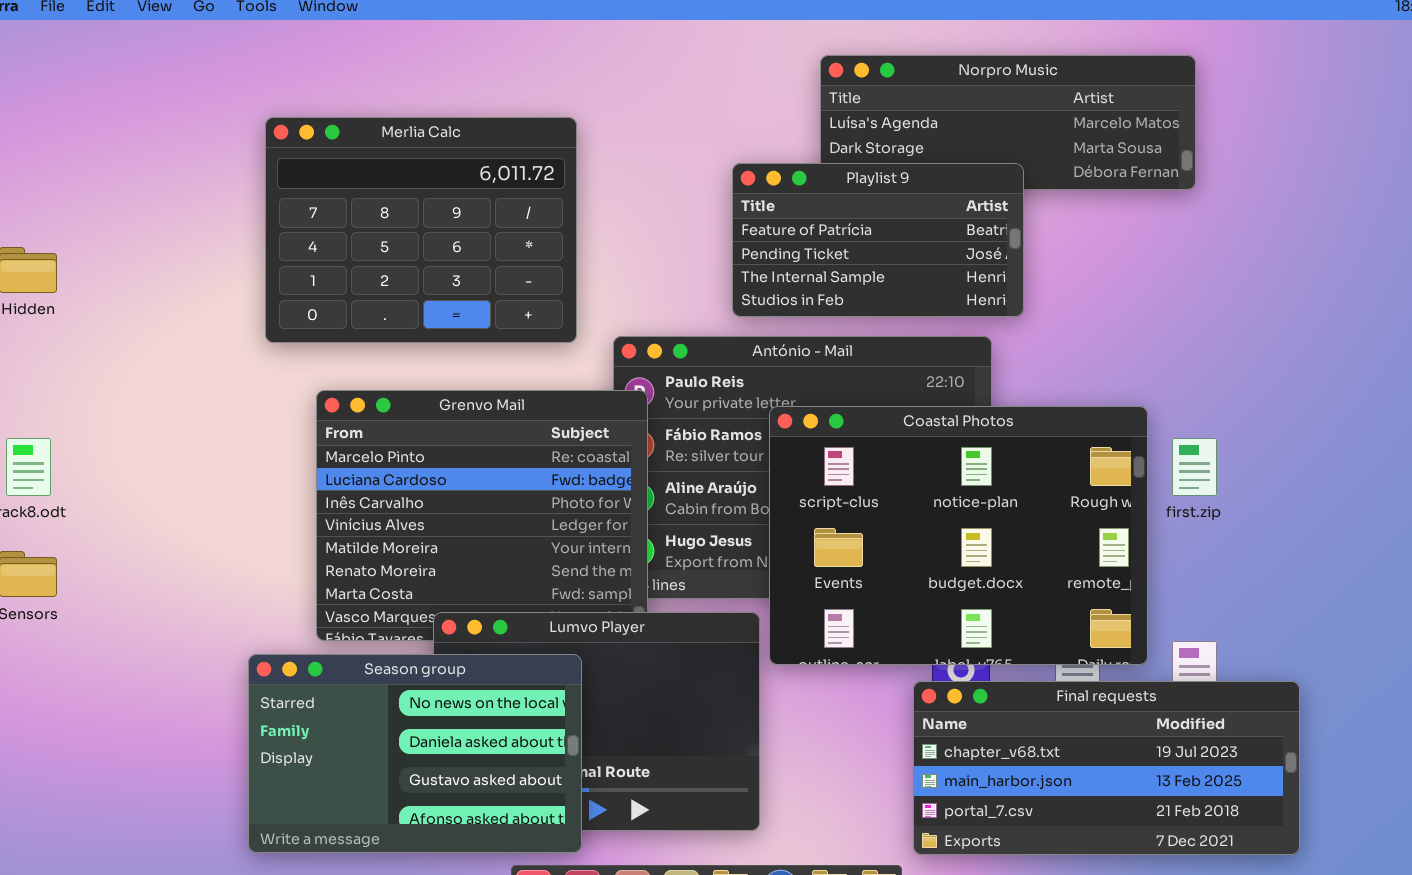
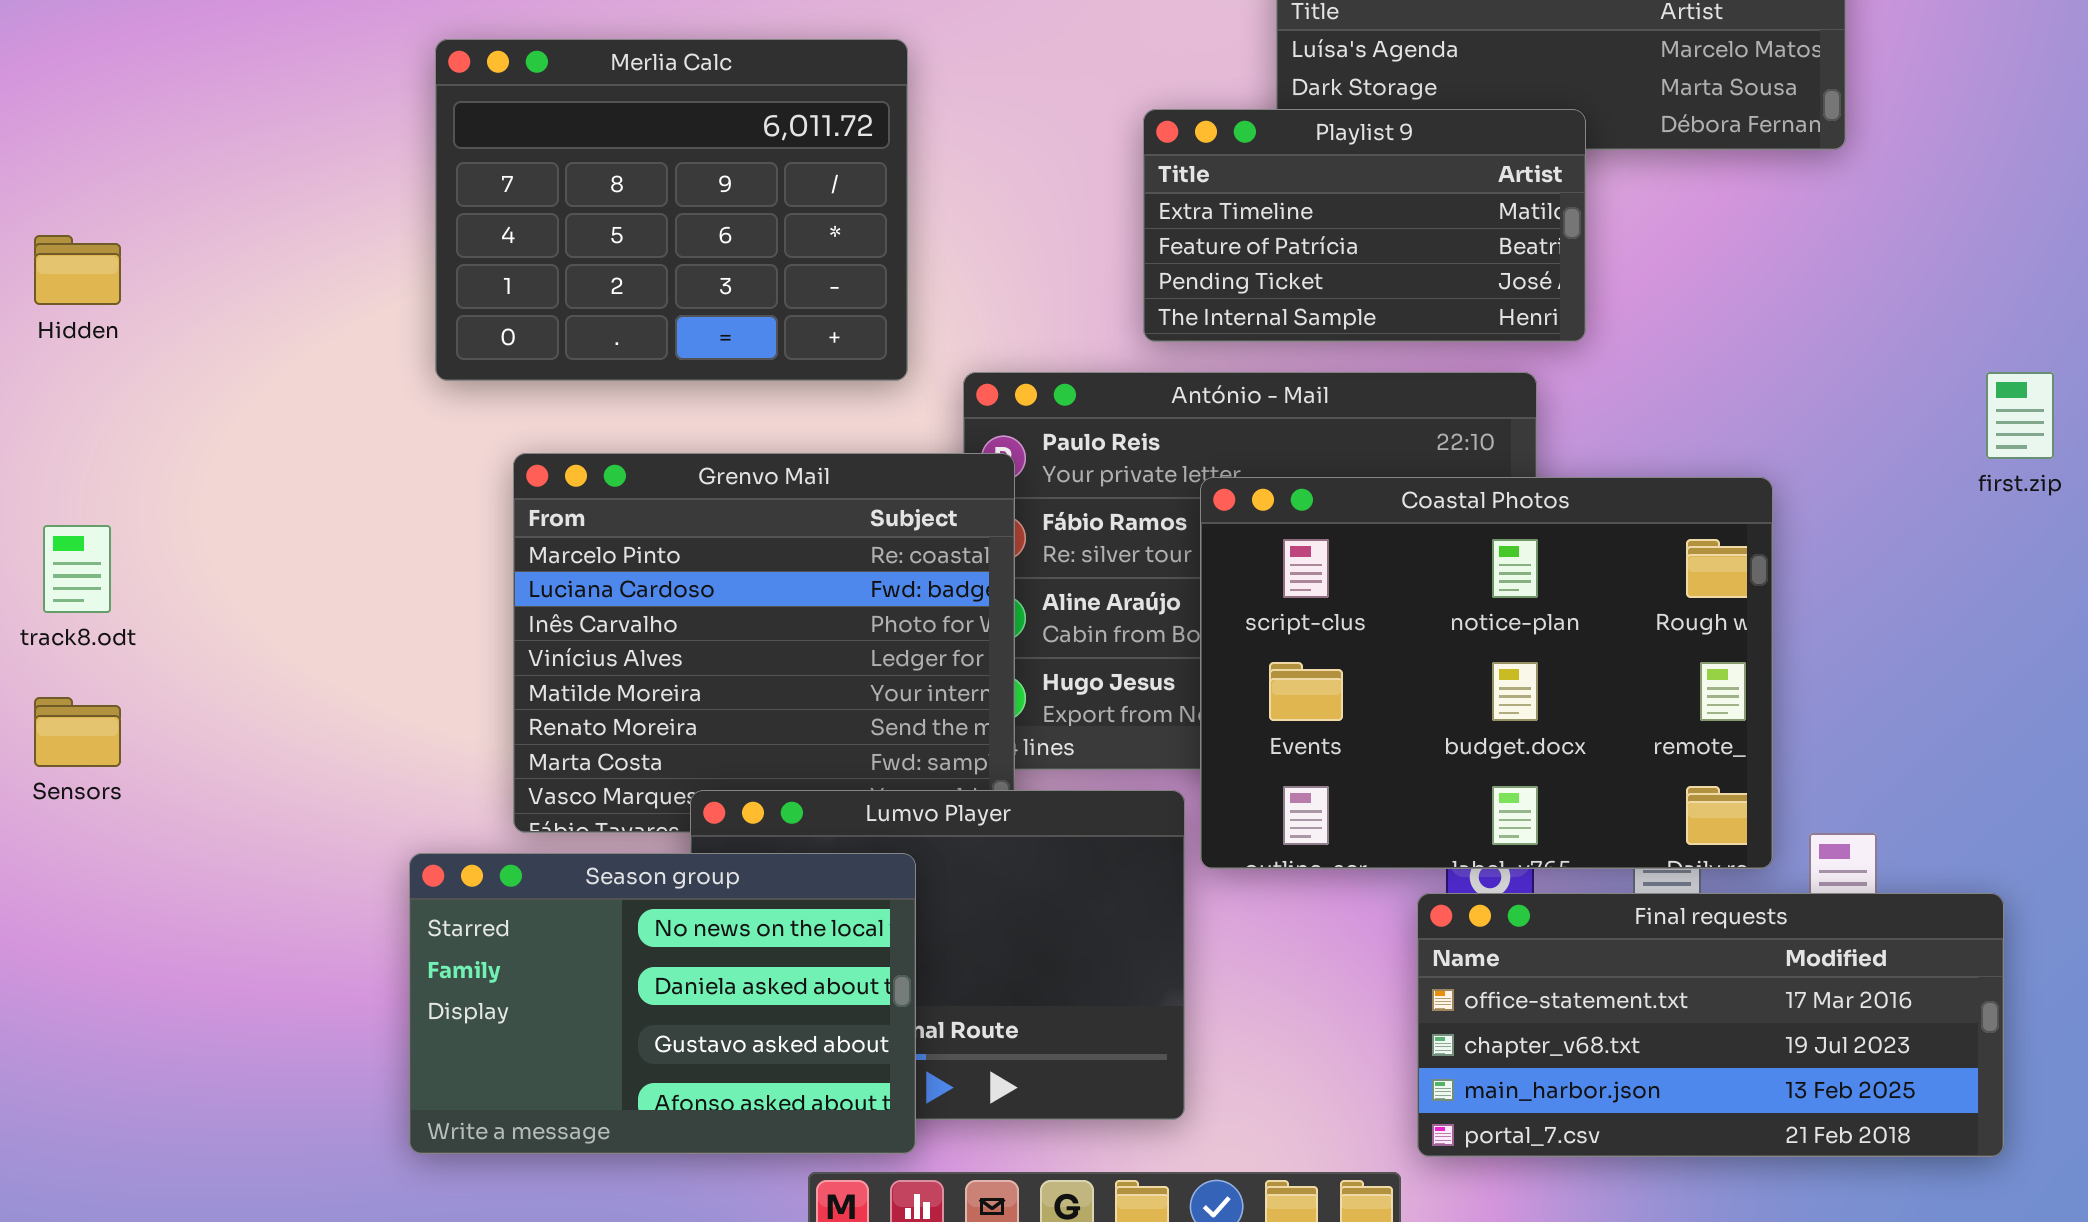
Playlist 9: [732,163,1024,317] -> [1143,109,1586,342], scrolled up 1 row
first.zip: [1172,438,1217,496] -> [1986,372,2054,459], moved
Final requests: [913,681,1300,855] -> [1417,893,2004,1157], scrolled up 1 row

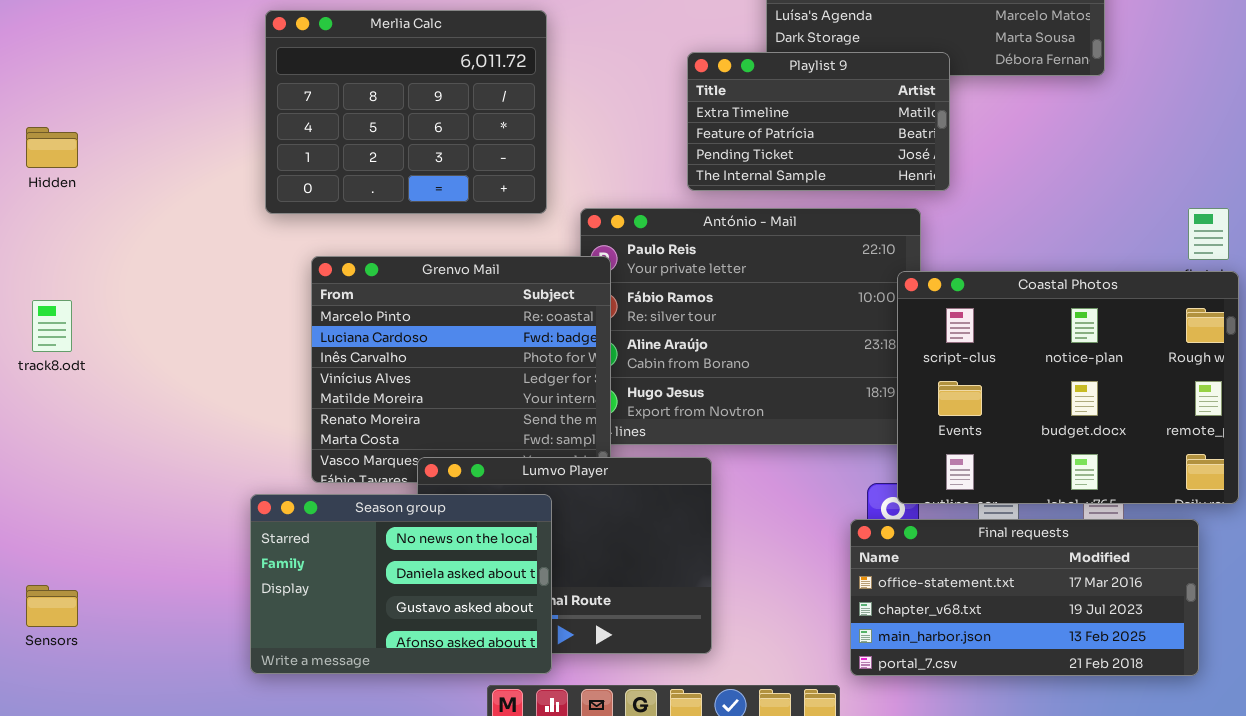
Coastal Photos: [1200,477,1773,869] -> [897,271,1239,504], moved
Sensors: [34,697,121,767] -> [26,585,78,627], moved

